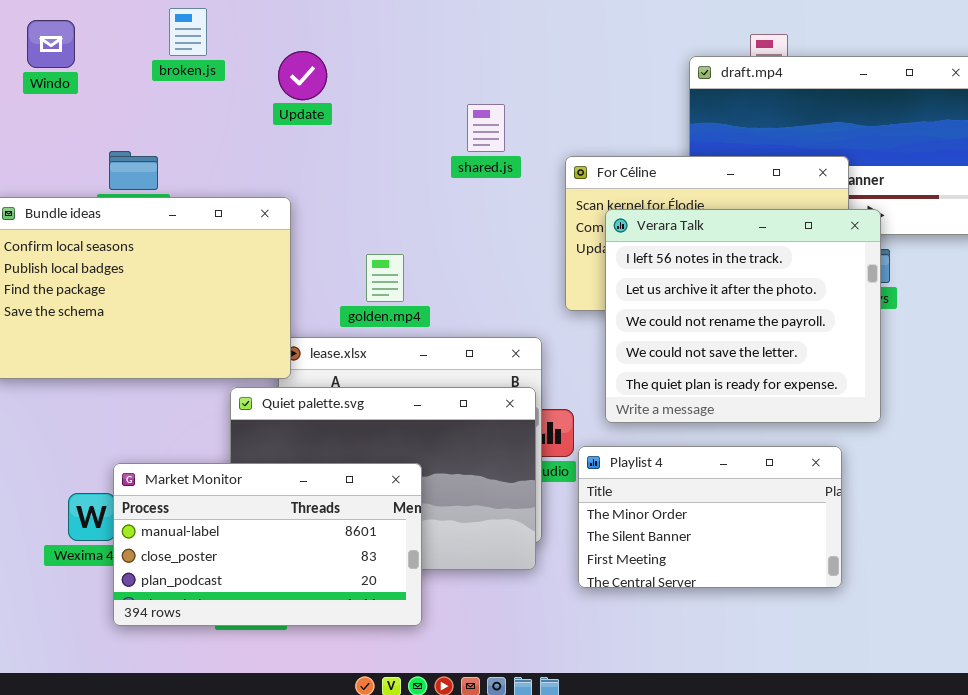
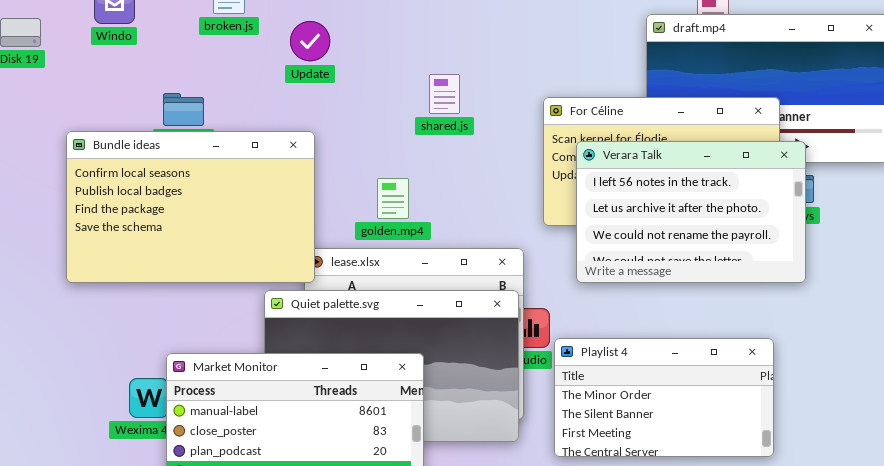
Update: [278,51,327,100] -> [290,21,330,61], moved
shared.js: [467,104,505,152] -> [429,74,460,114], moved
Verara Talk: [605,209,881,423] -> [576,141,806,283], resized

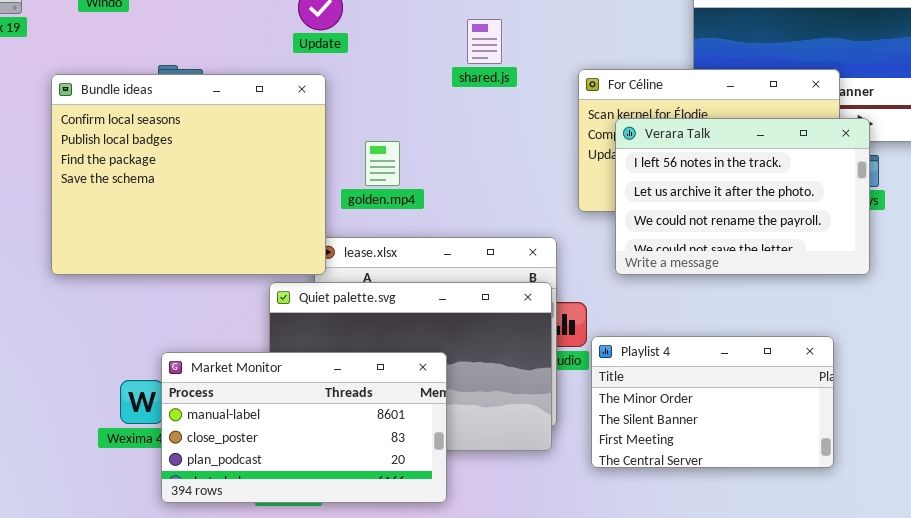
shared.js: [429,74,460,114] -> [467,19,502,64], moved
Bundle ideas: [66,131,315,283] -> [51,74,326,275], resized
golden.mp4: [377,178,409,219] -> [365,141,400,186], moved

